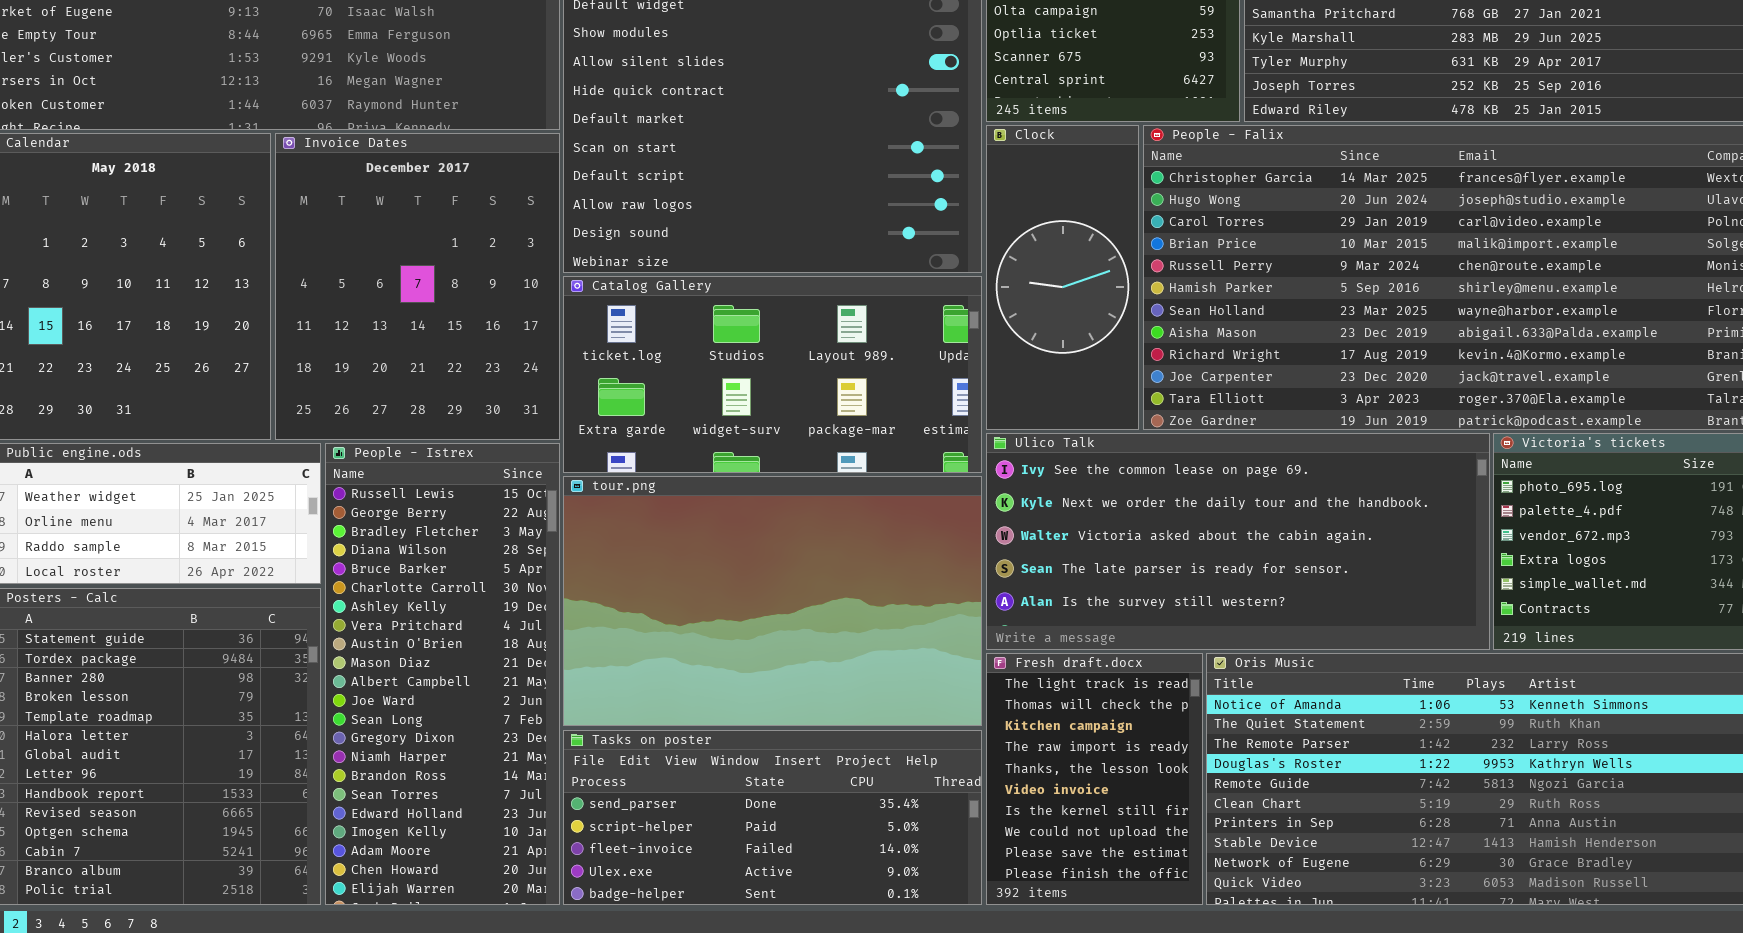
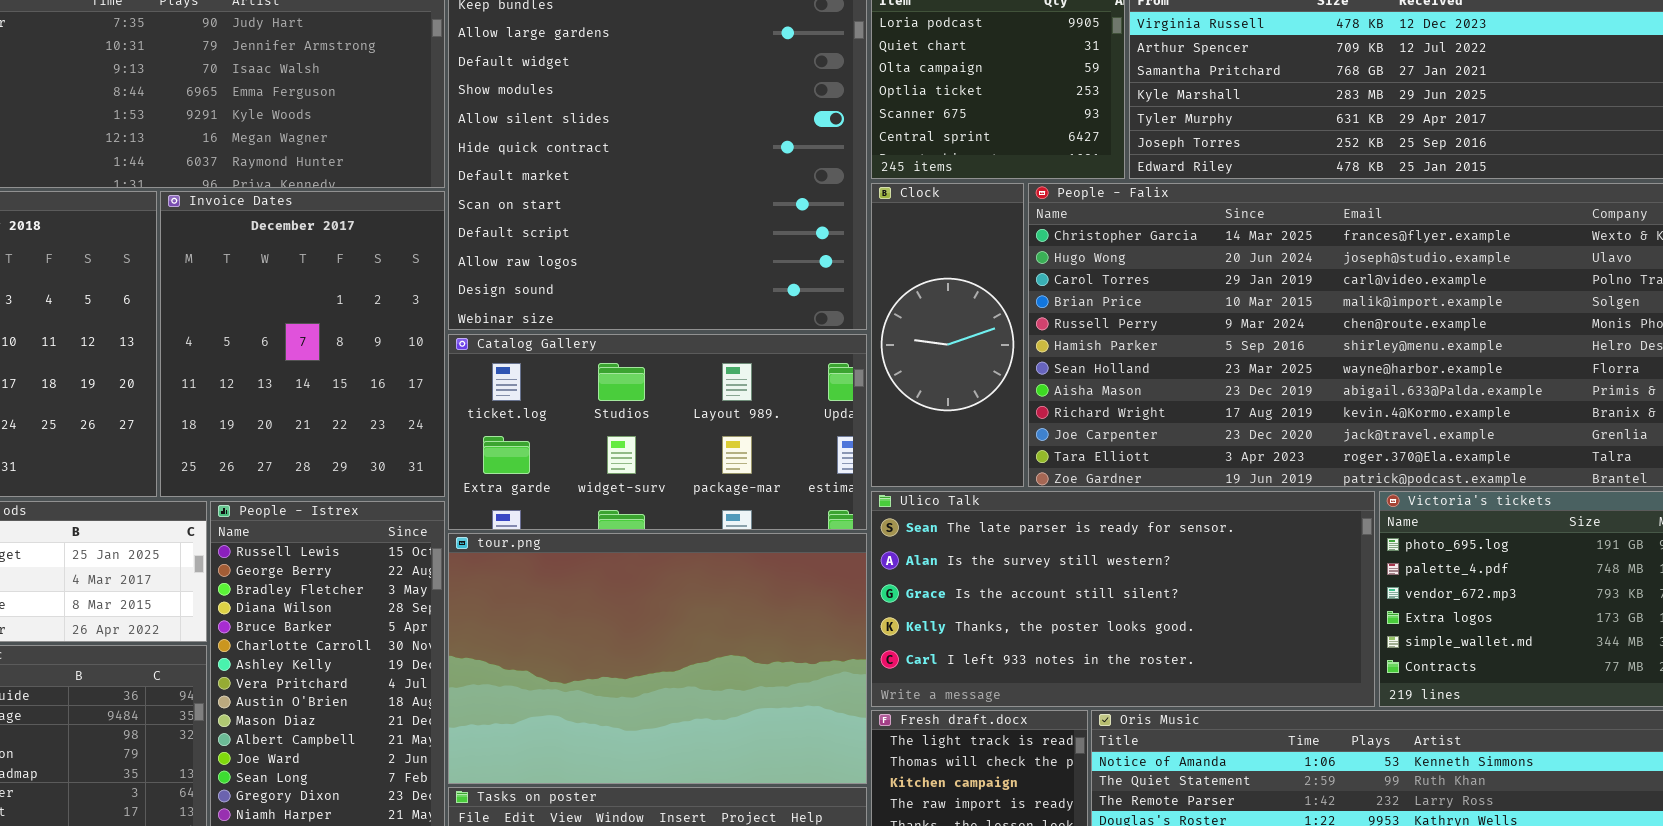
Ulico Talk: [986,433,1490,650] -> [871,491,1375,707], scrolled down 3 rows

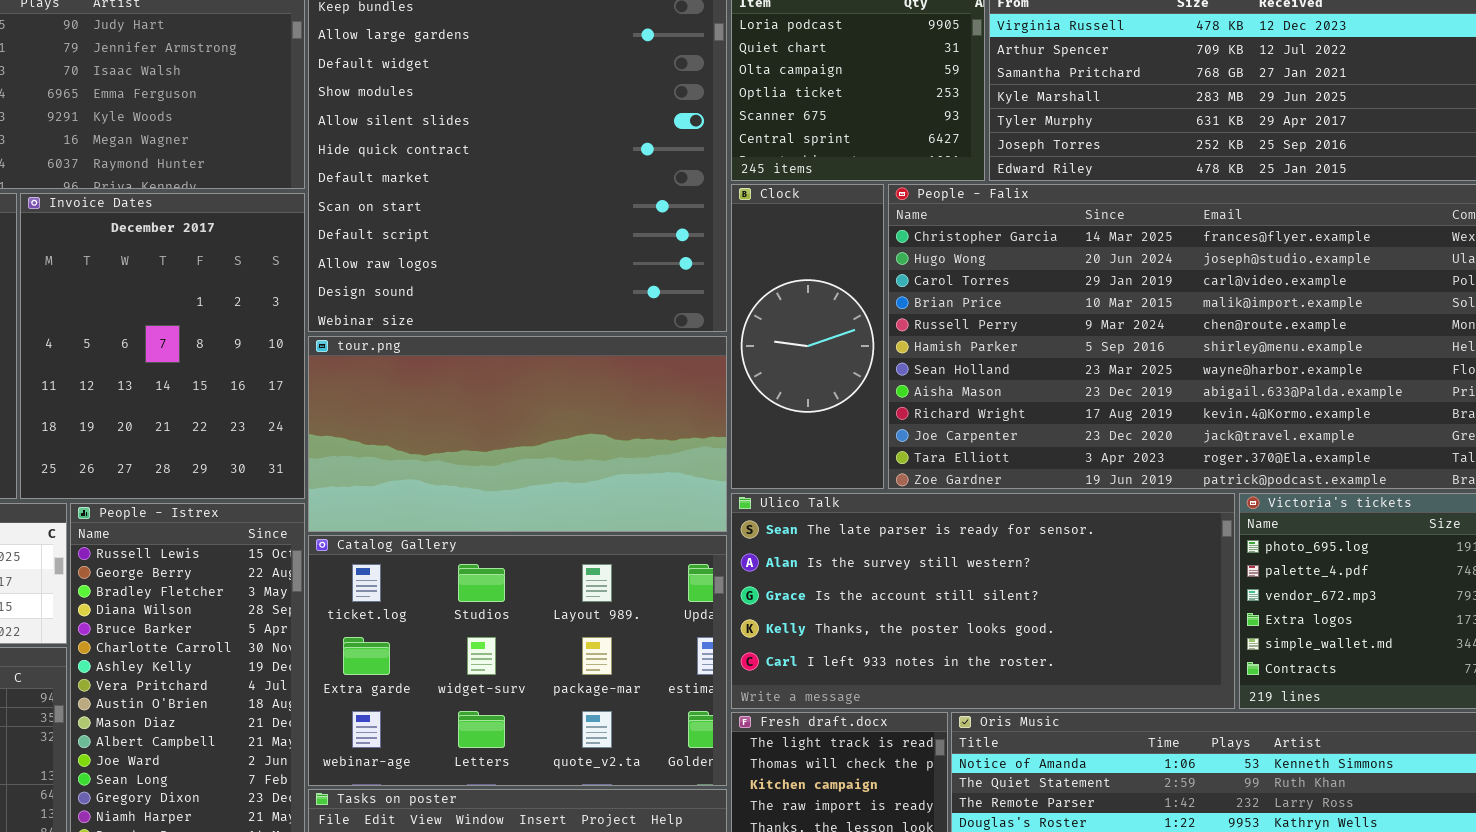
Catalog Gallery: [448,334,867,530] -> [308,535,727,786], moved, resized
tour.png: [448,533,867,784] -> [308,336,727,532], moved, resized

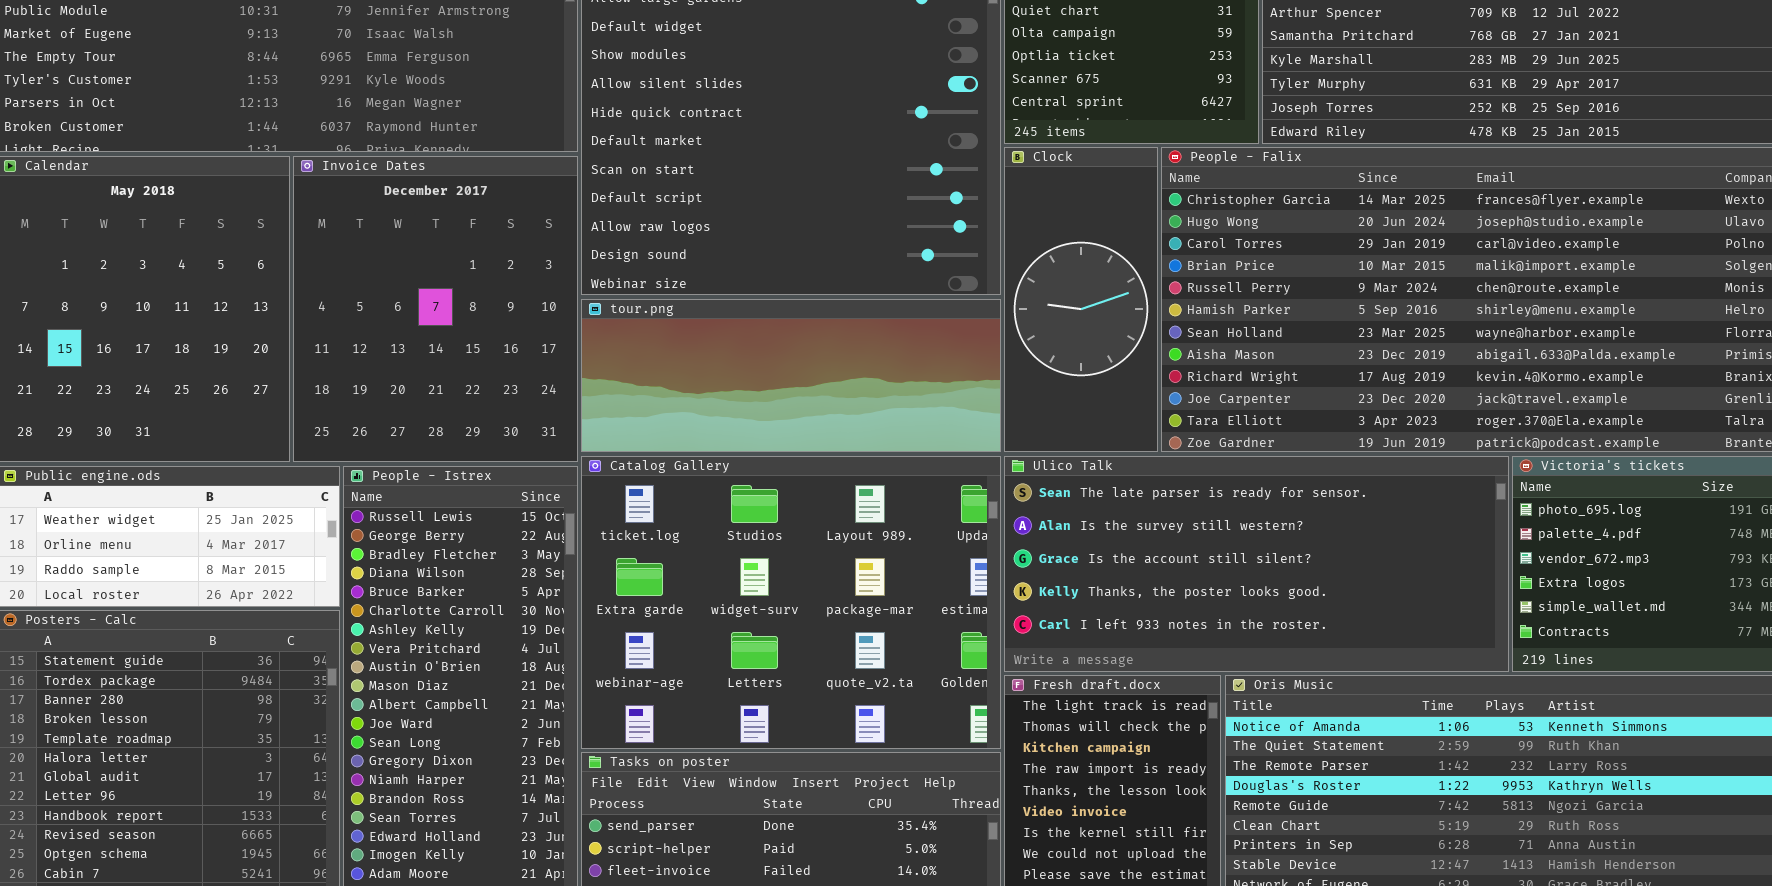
tour.png: [308,336,727,532] -> [581,299,1001,452], resized
Catalog Gallery: [308,535,727,786] -> [581,456,1001,749], resized

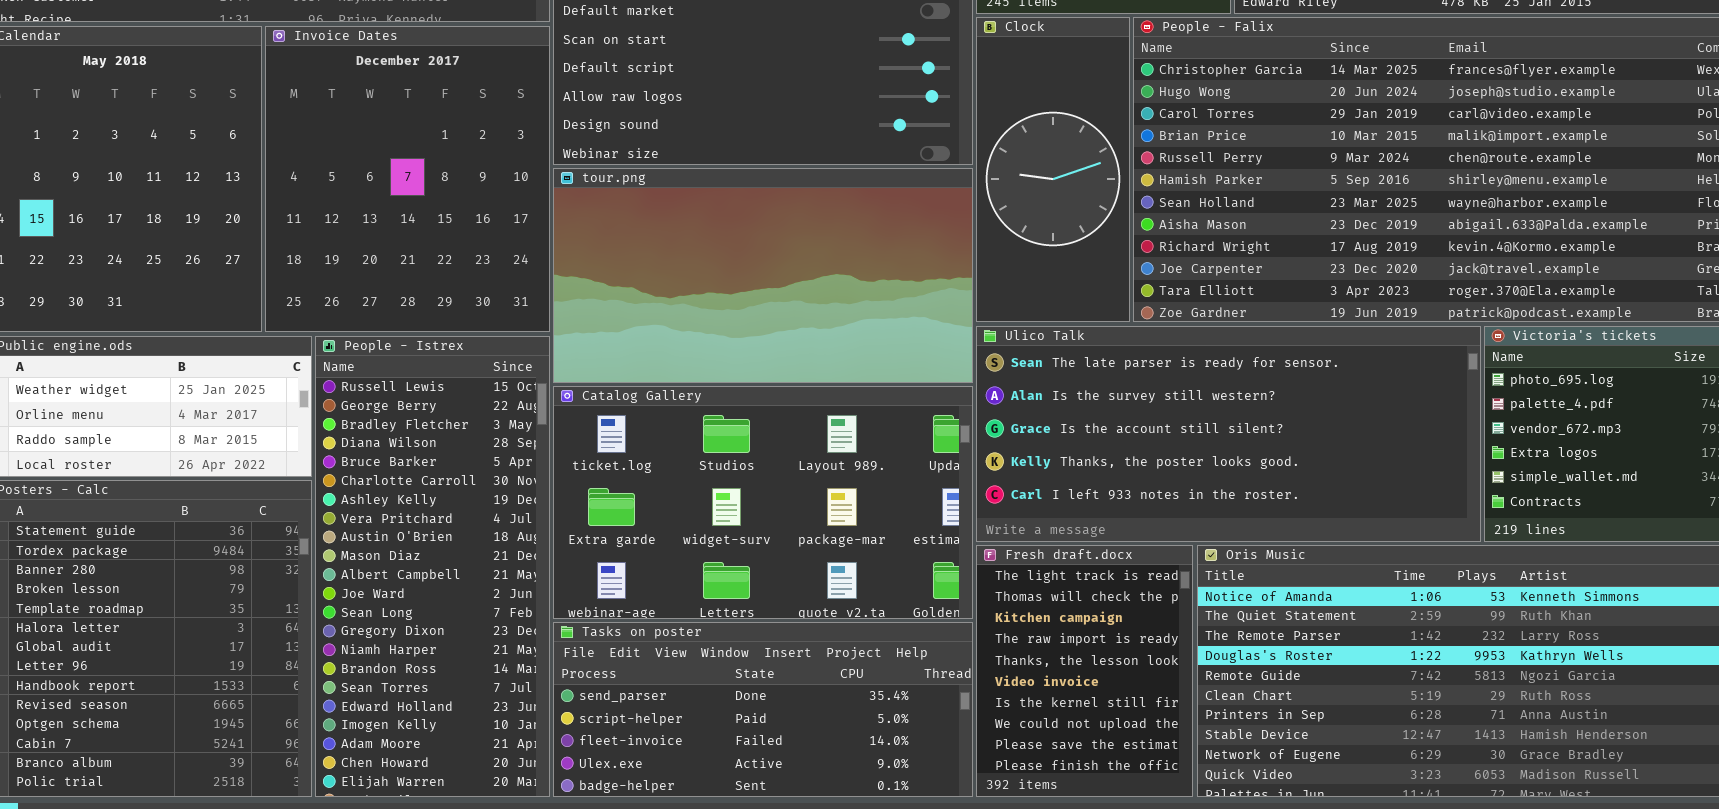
tour.png: [581,299,1001,452] -> [553,168,973,383], resized
Catalog Gallery: [581,456,1001,749] -> [553,386,973,619], resized

